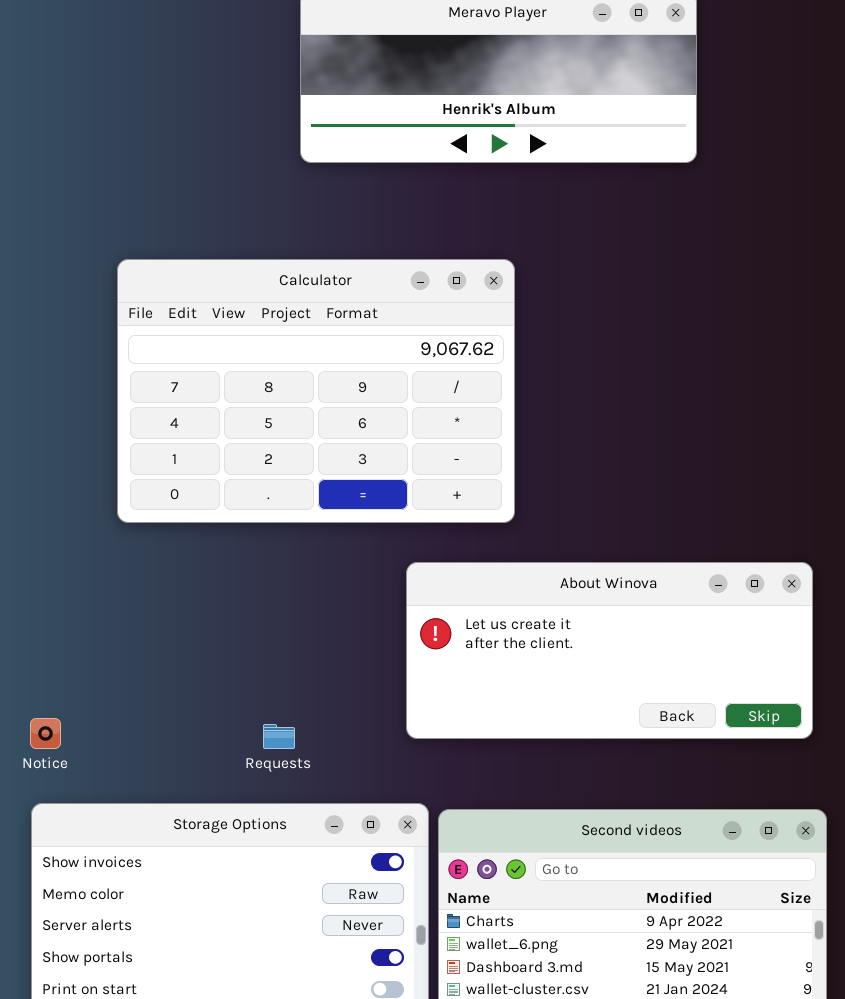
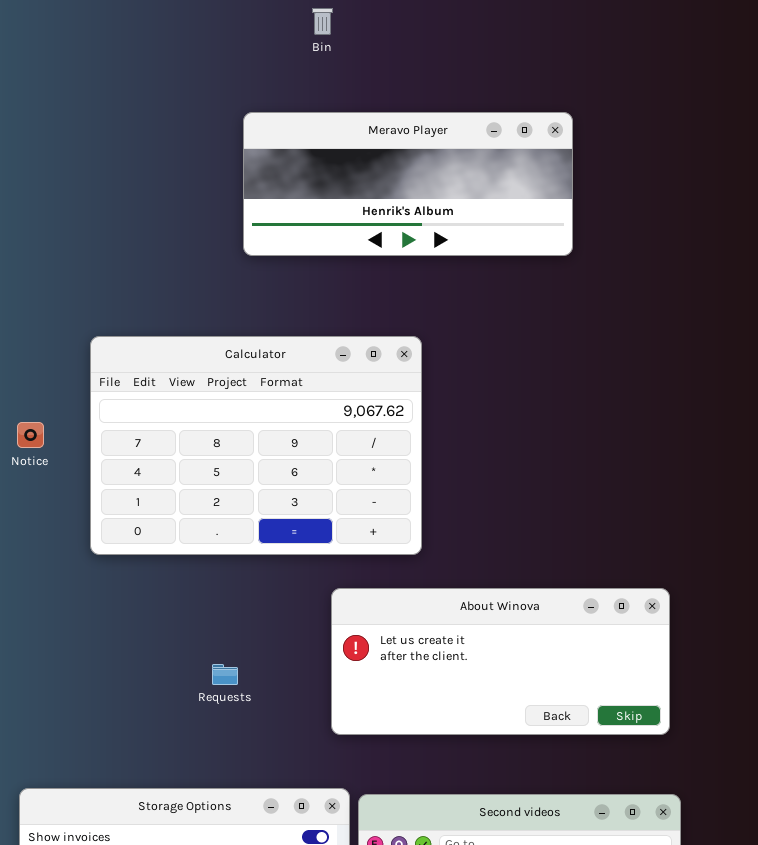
Notice: [30,718,61,749] -> [17,422,44,448], moved
Requests: [263,724,295,749] -> [212,664,238,685], moved

